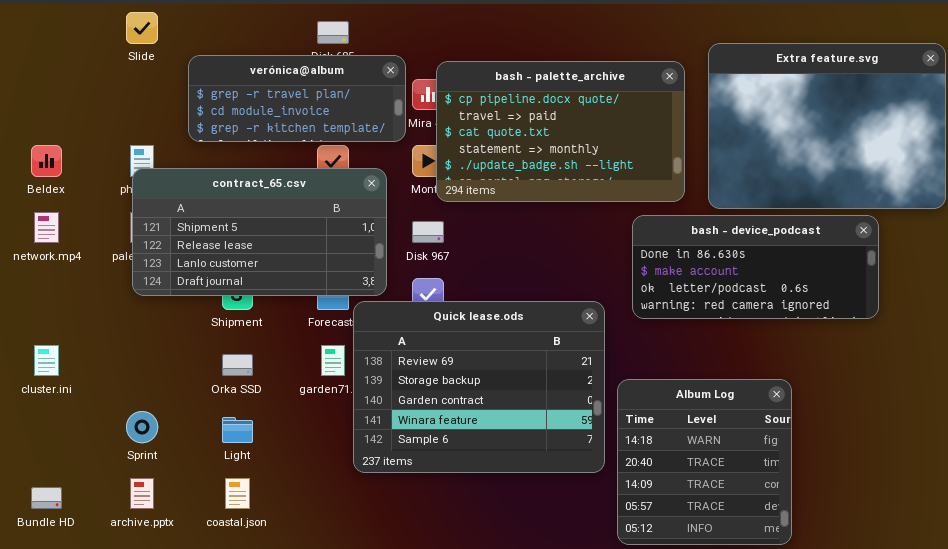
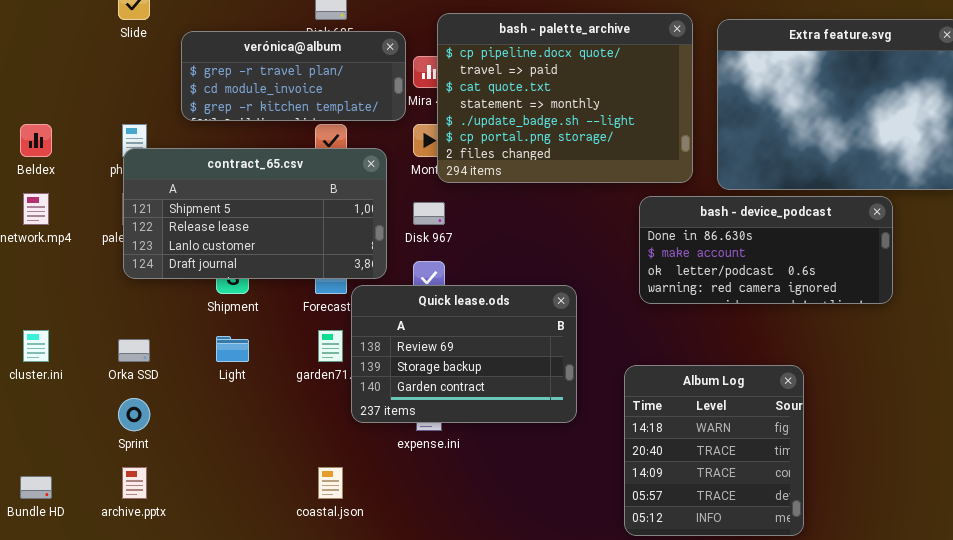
bash - palette_archive: [436,61,685,202] -> [437,13,693,183], resized
Quick lease.ods: [353,301,605,473] -> [351,285,577,423], resized
Orka SSD: [222,354,253,376] -> [118,339,150,362], moved
Light: [222,417,253,443] -> [216,336,249,362], moved
coastal.json: [225,478,250,509] -> [318,467,343,499], moved

